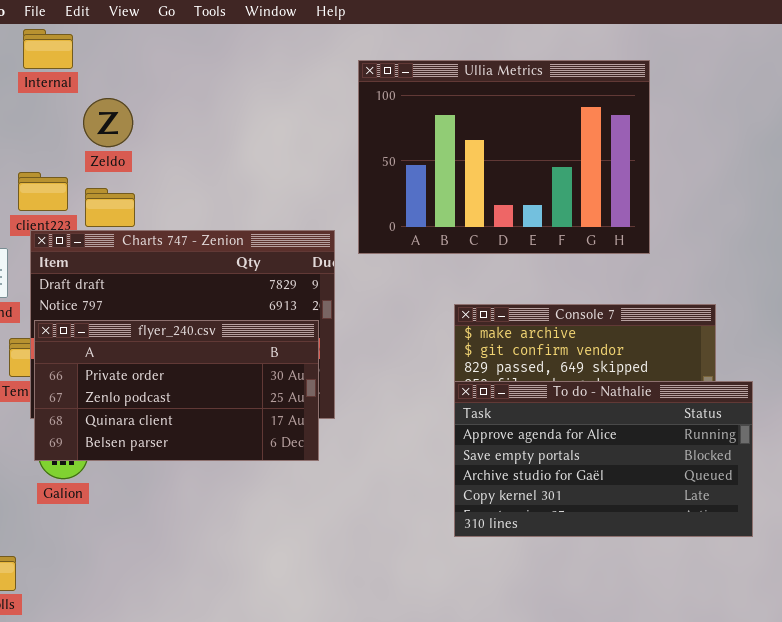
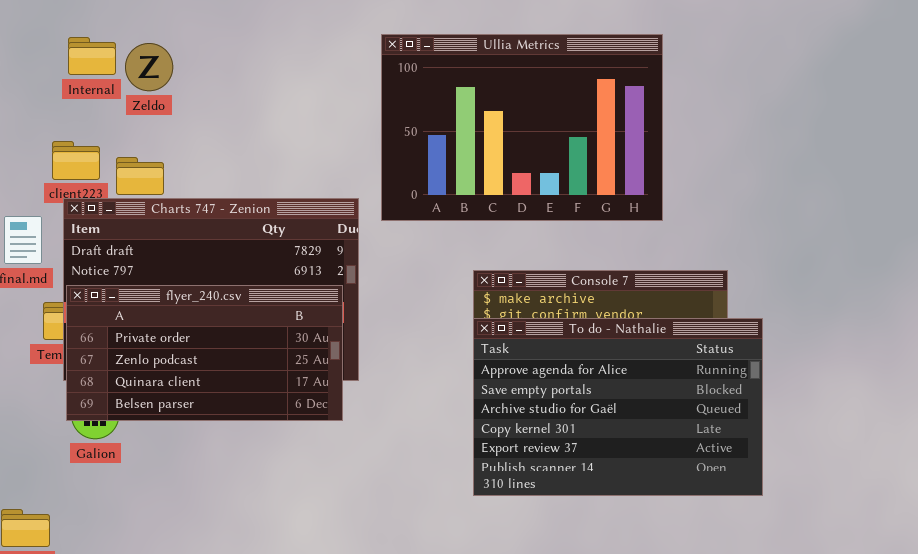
Internal: [23,29,73,69] -> [68,37,116,75], moved
Zeldo: [83,98,133,147] -> [125,43,173,91], moved
To do - Nathalie: [454,381,753,537] -> [473,318,763,496], resized

